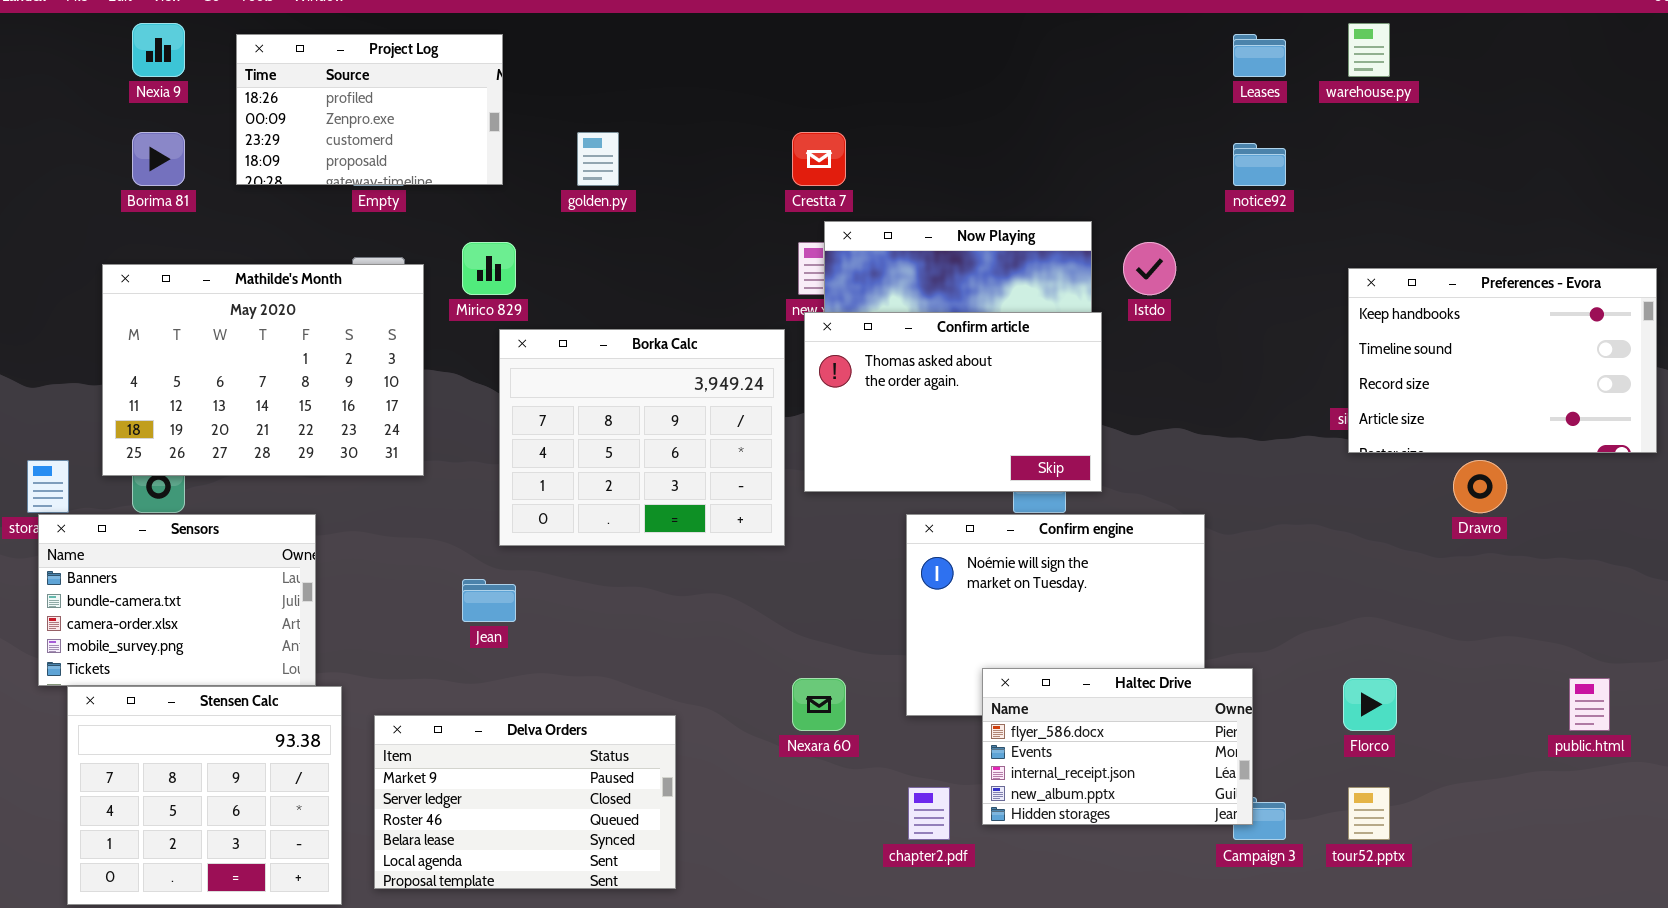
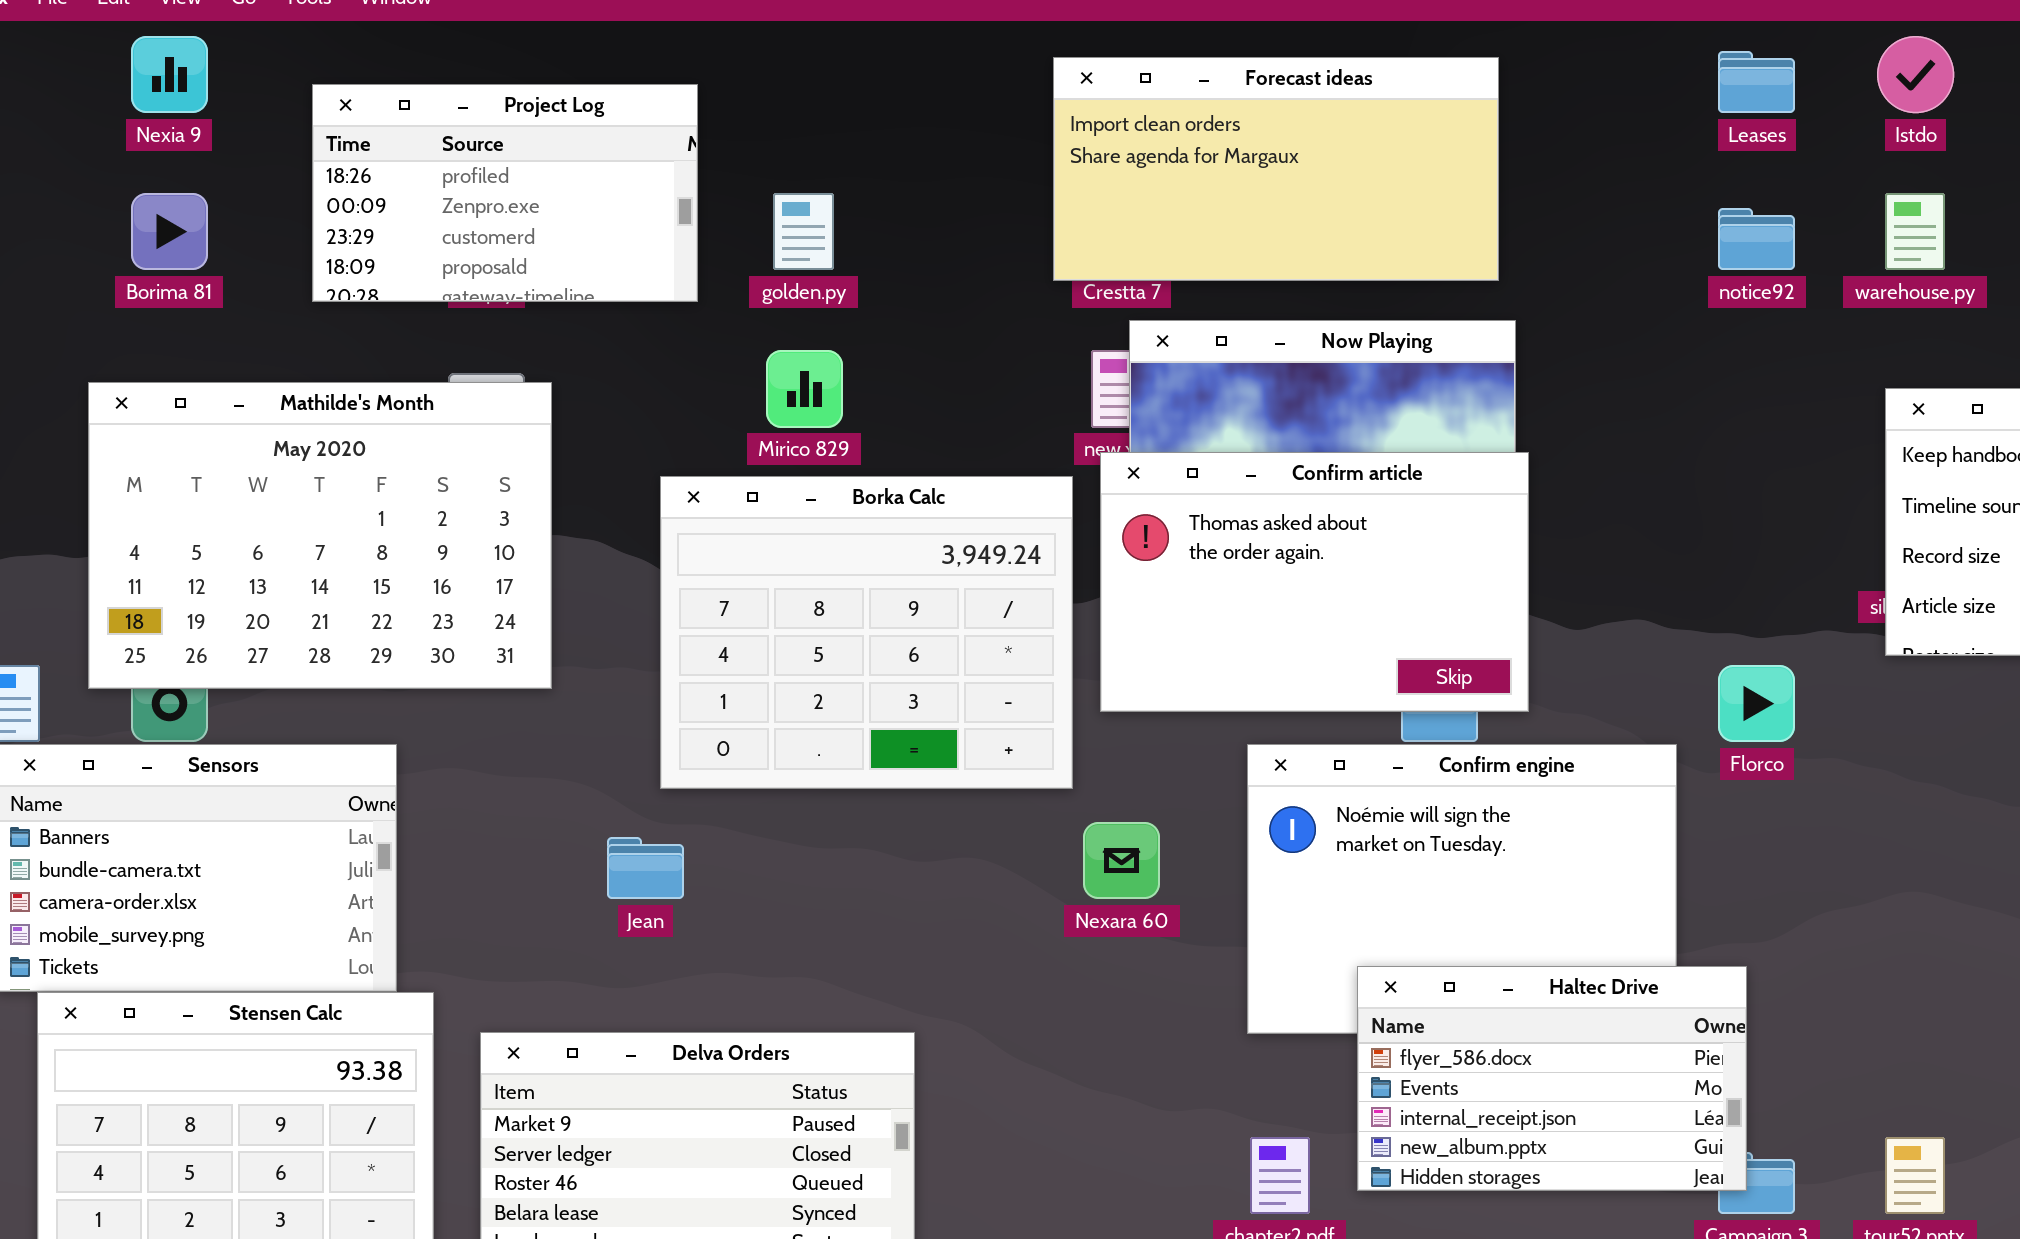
warehouse.py: [1348,23,1390,77] -> [1885,193,1945,270], moved
Project Log: [236,34,503,185] -> [312,84,698,302], moved
Forecast ideas: none -> [1053,57,1499,281], opened
Mirico 829: [462,242,516,295] -> [766,350,843,428], moved
Istdo: [1123,242,1176,295] -> [1877,36,1954,113], moved
Nexara 60: [792,678,846,731] -> [1083,822,1160,899], moved
Florco: [1343,678,1397,731] -> [1718,665,1795,742], moved

